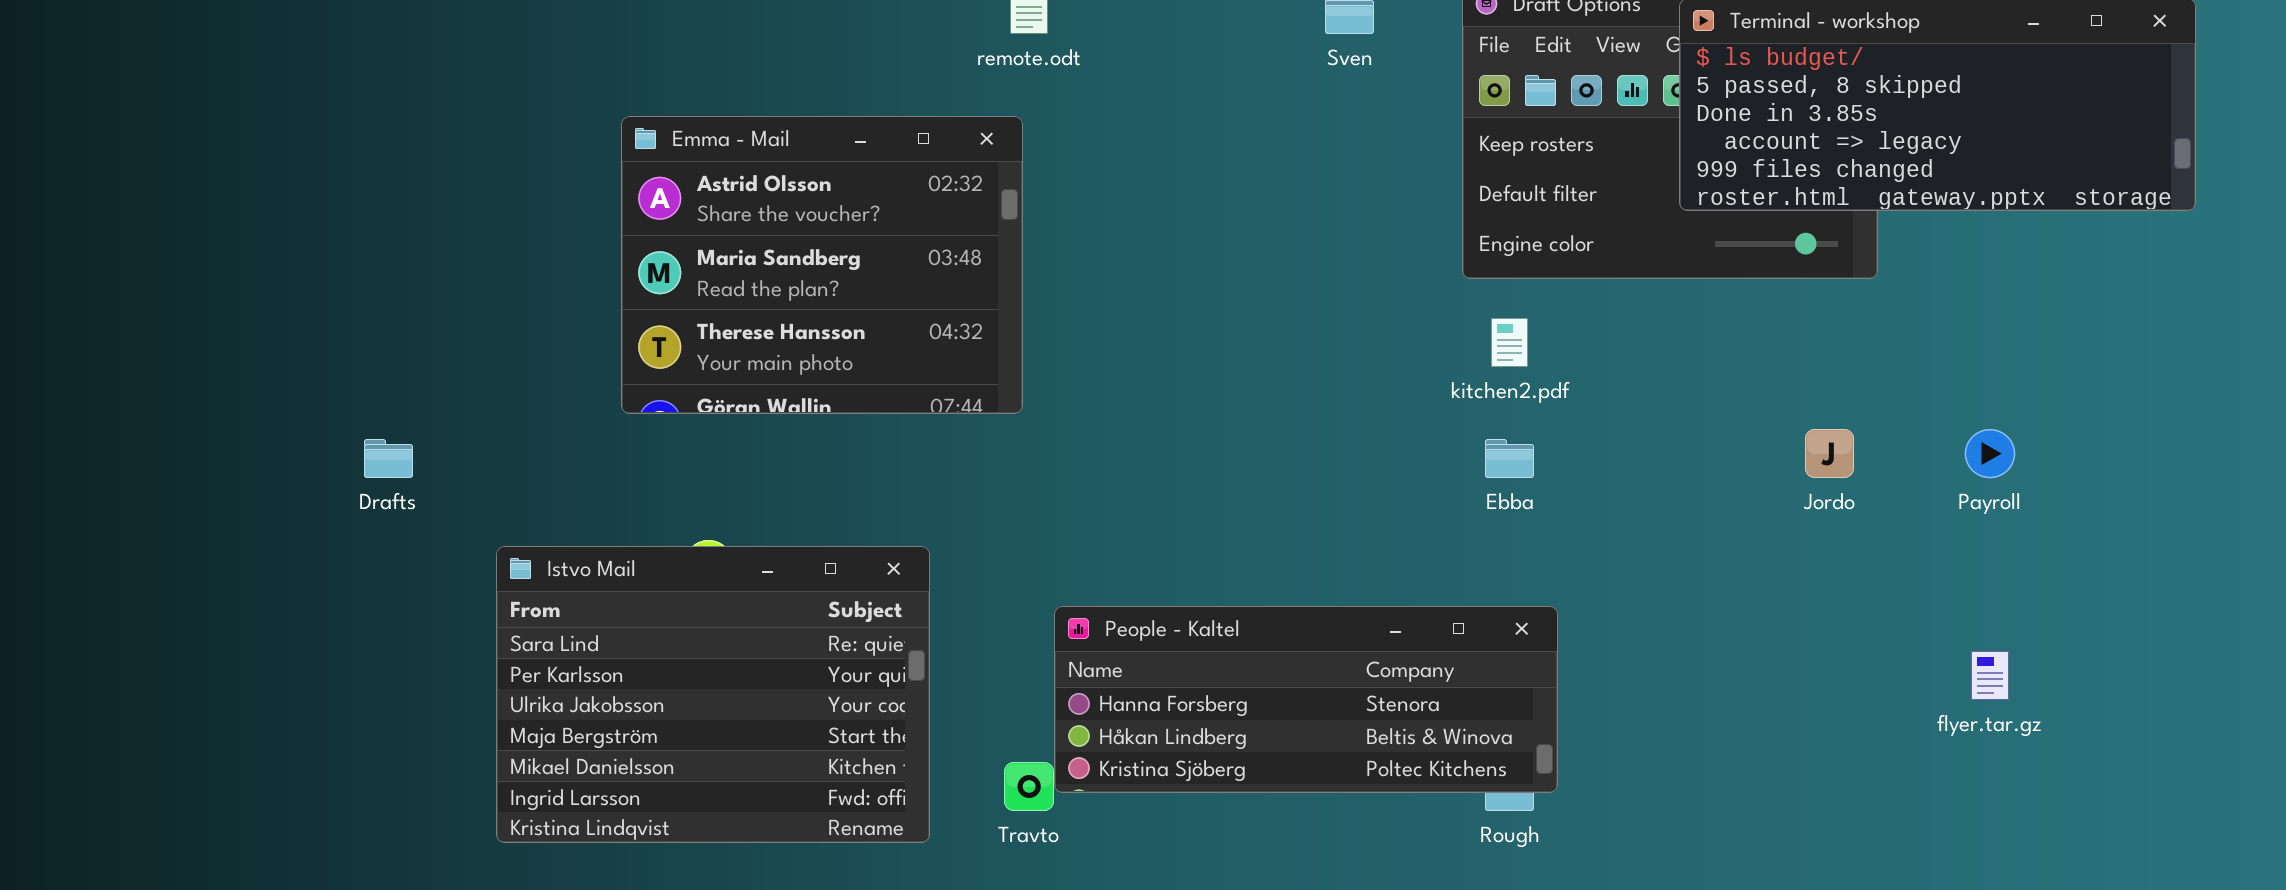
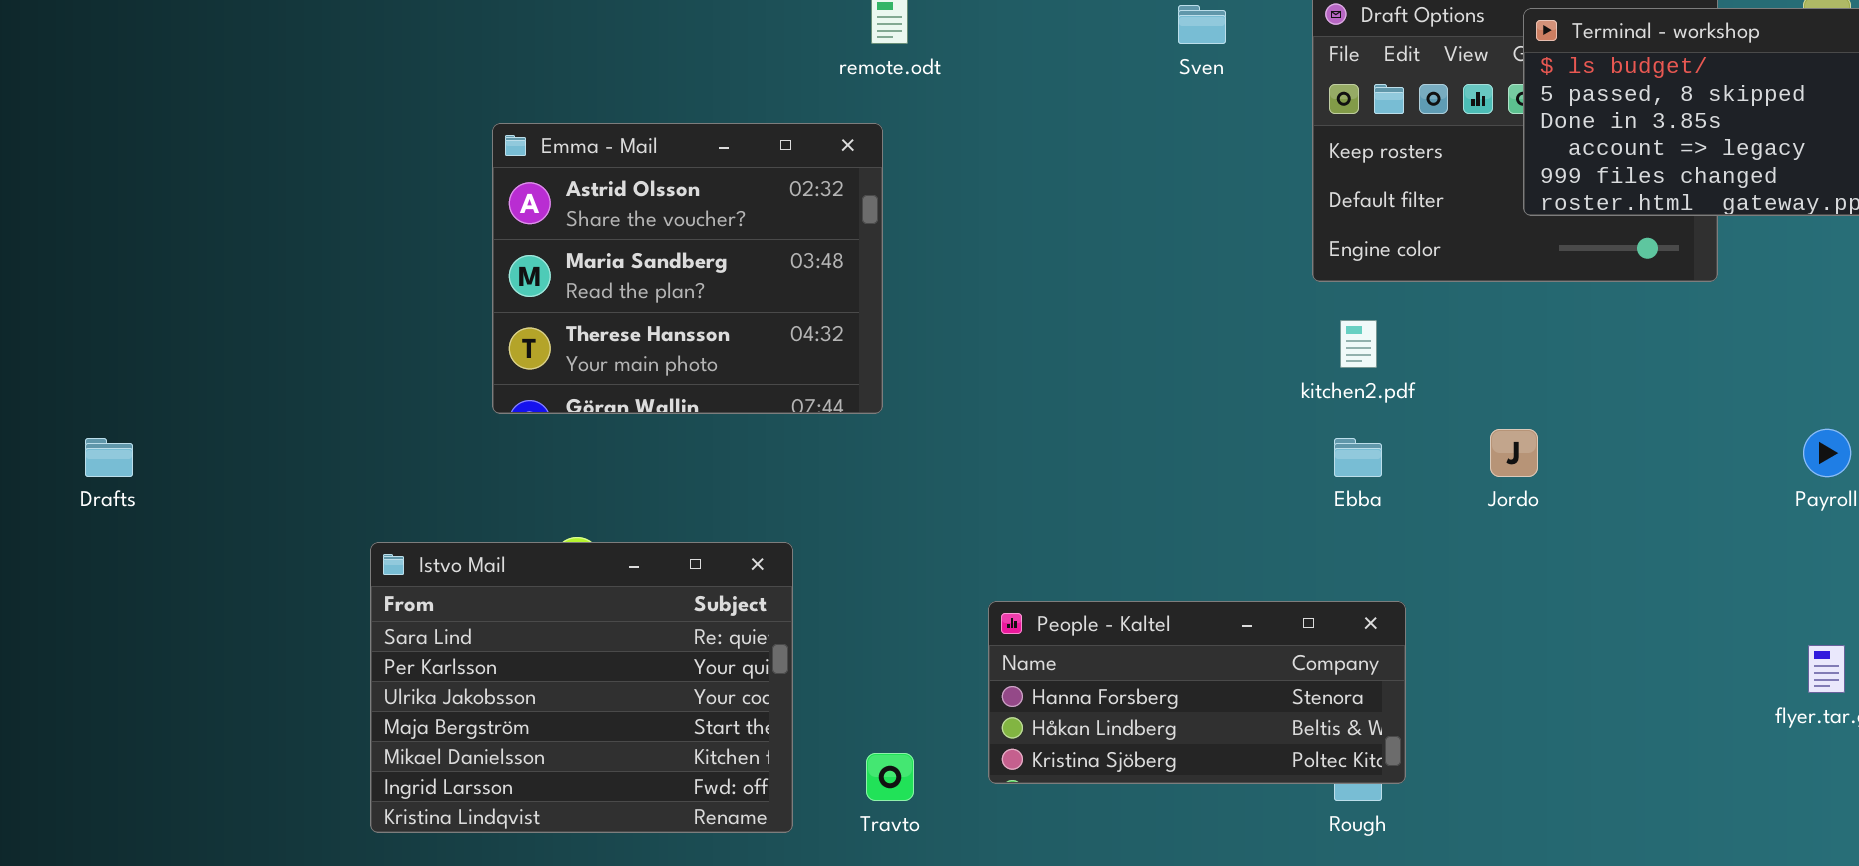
Jordo: [1805,429,1854,478] -> [1490,429,1538,477], moved
Drafts: [364,439,413,478] -> [85,438,133,477], moved
People - Kaltel: [1054,606,1558,793] -> [988,601,1406,784], resized

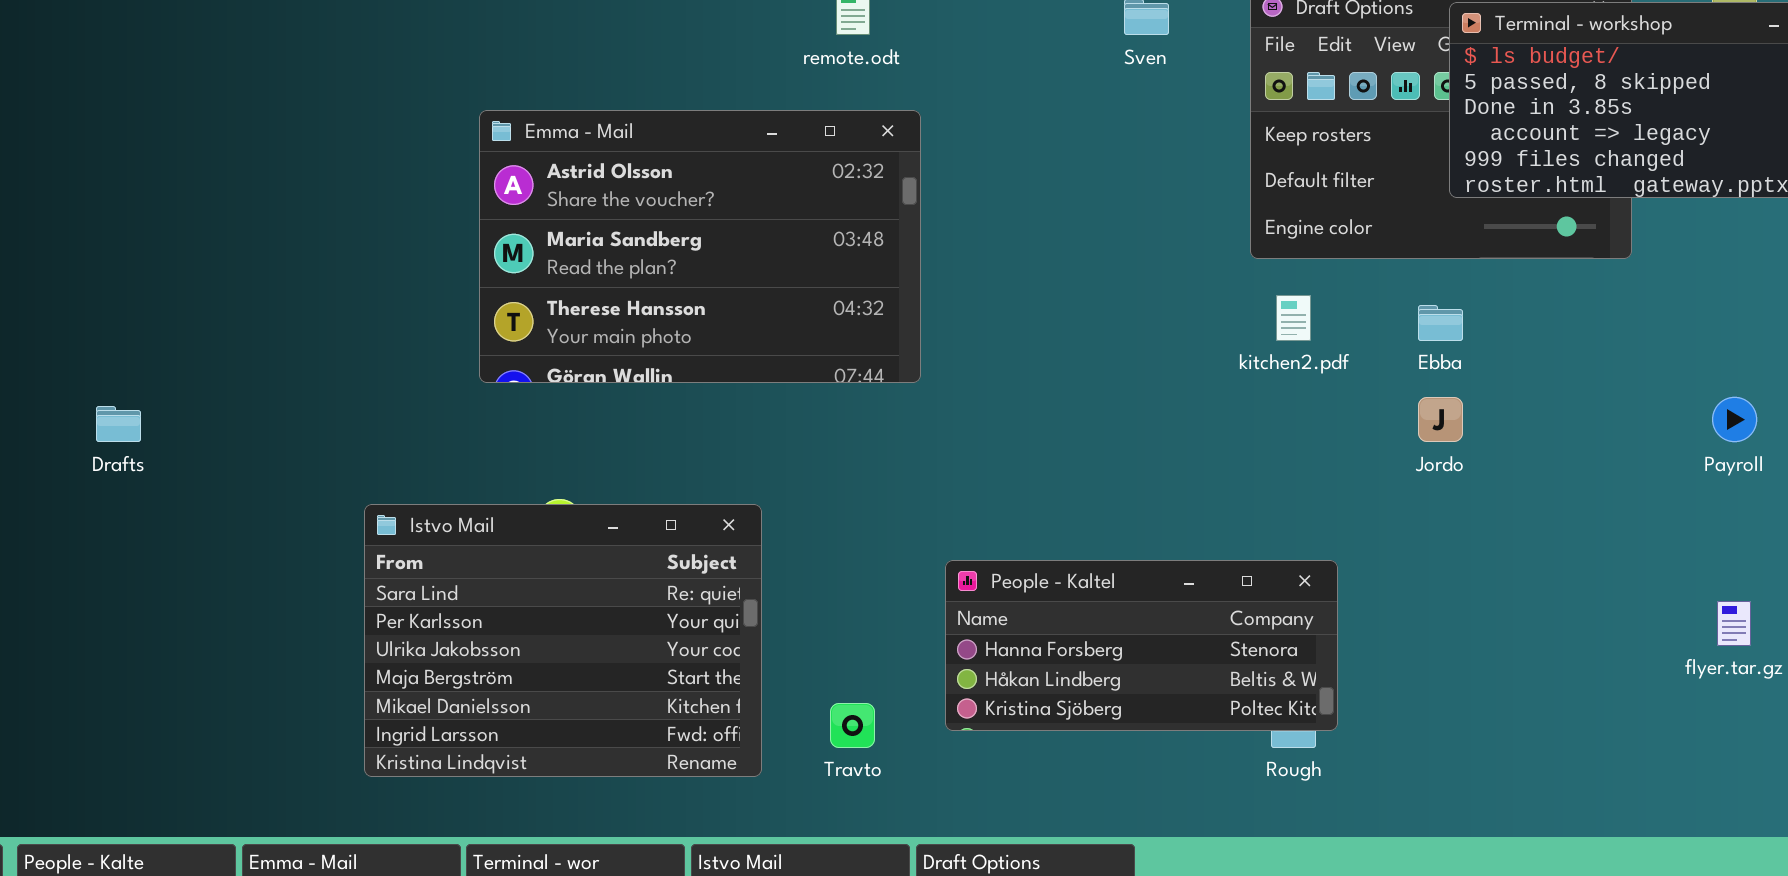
Emma - Mail: [492,123,883,414] -> [479,110,921,383], resized
Ebba: [1334,438,1382,477] -> [1418,305,1463,341], moved

